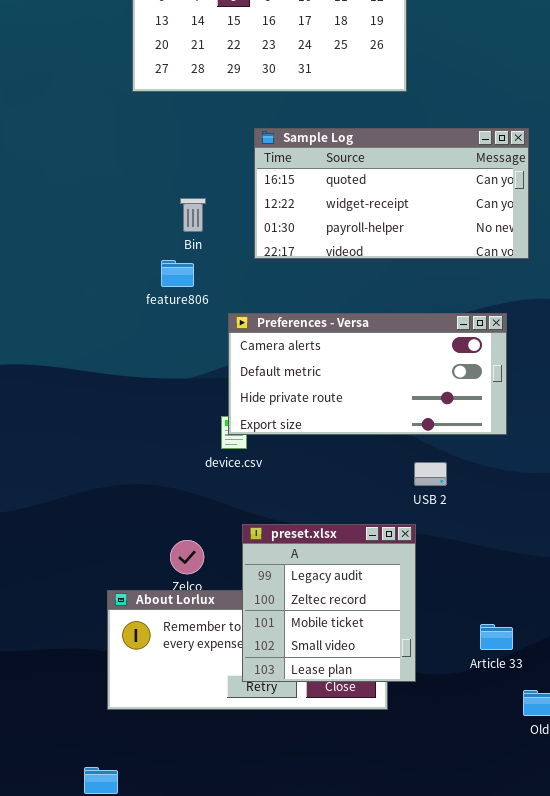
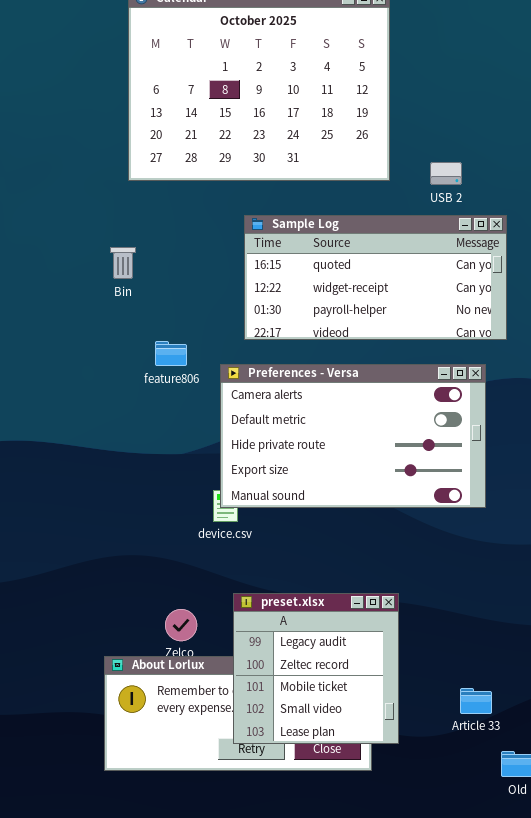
Bin: [180,198,206,232] -> [110,247,136,279], moved
Preferences - Versa: [228,313,507,435] -> [220,364,486,508], resized
USB 2: [414,462,447,486] -> [430,162,462,185], moved

